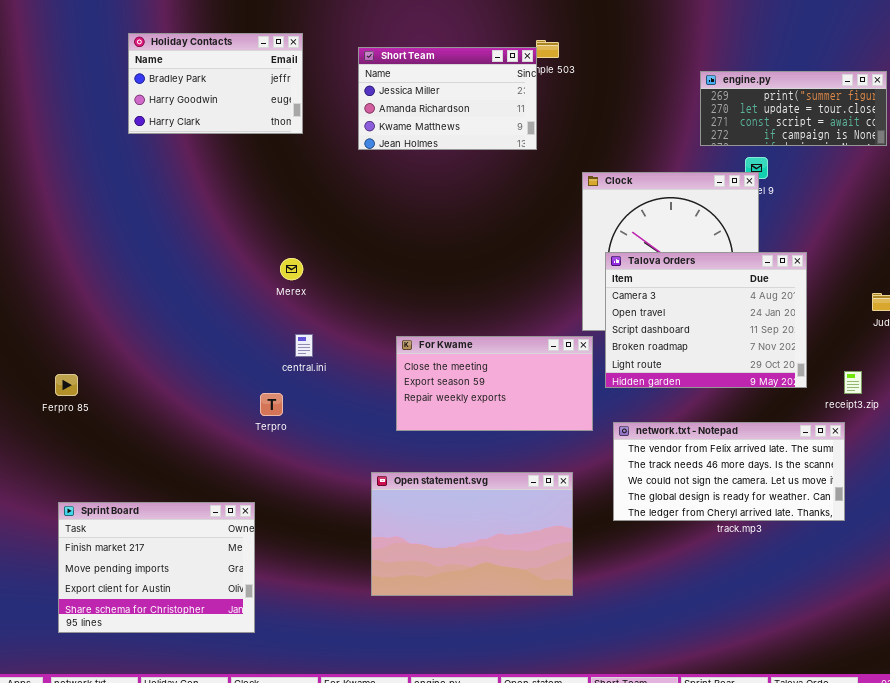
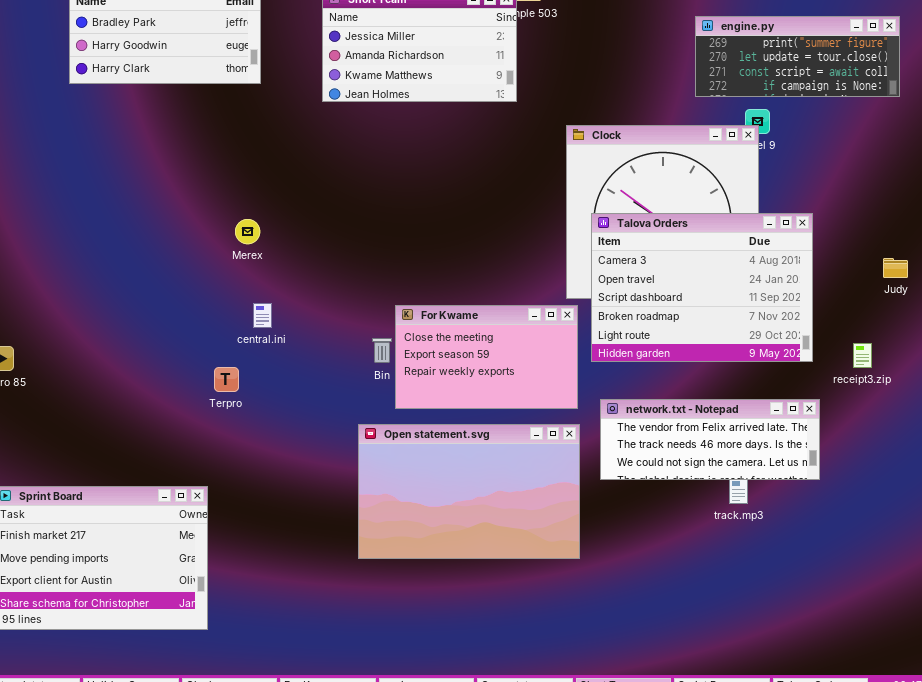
For Kwame: [396,336,593,431] -> [395,305,578,409], resized
network.txt - Notepad: [613,422,845,521] -> [600,399,820,480], resized
Open statement.svg: [371,472,573,596] -> [358,424,580,559], moved

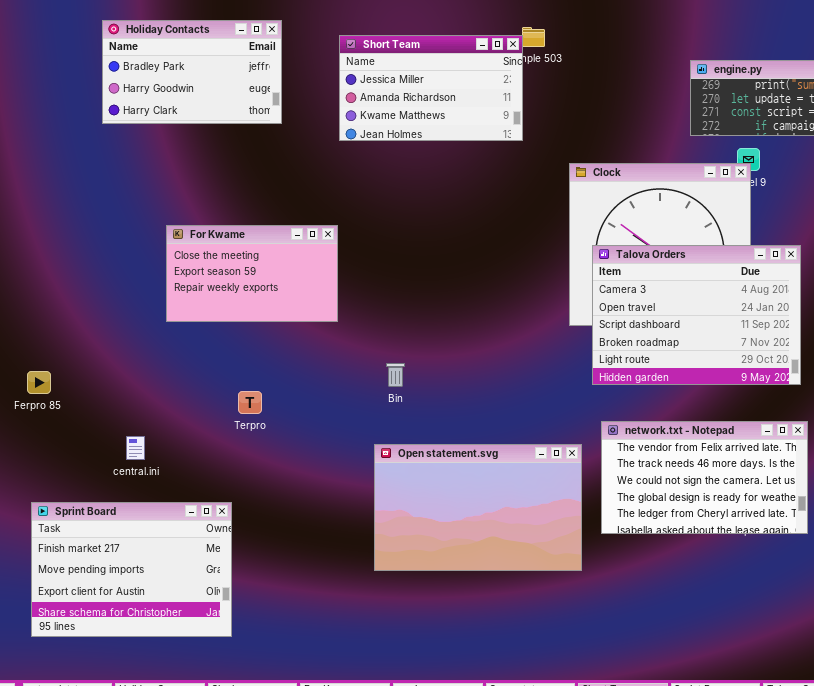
central.ini: [253,303,272,328] -> [126,436,145,460], moved
For Kwame: [395,305,578,409] -> [166,225,338,322], moved
network.txt - Notepad: [600,399,820,480] -> [601,421,808,534], resized

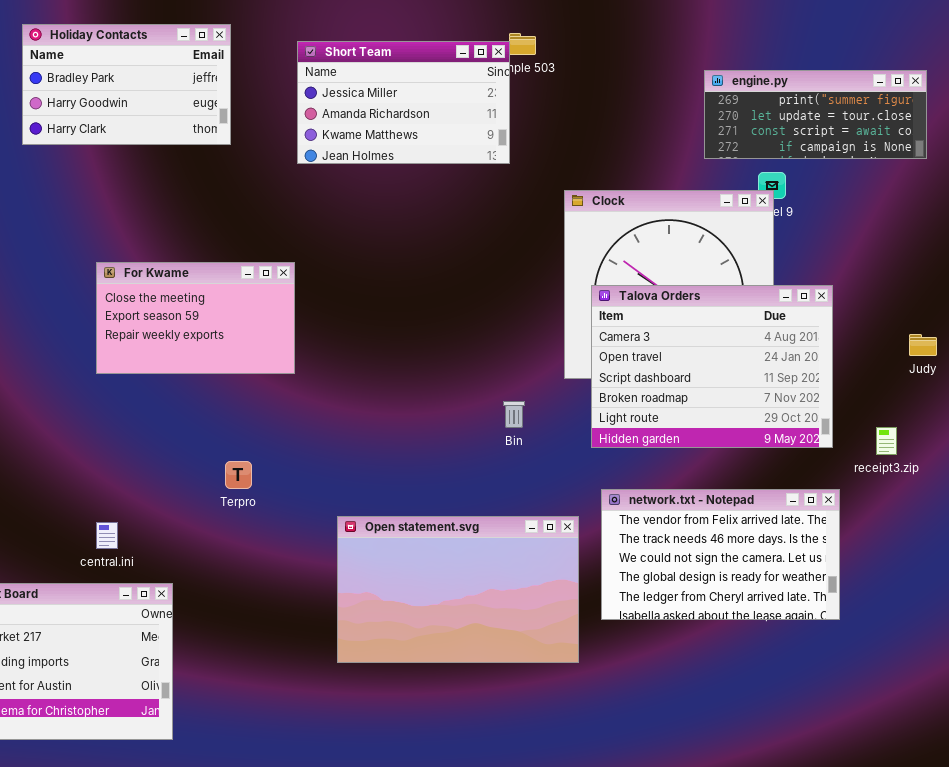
Bin: [386,363,405,387] -> [503,401,525,428], moved
Terpro: [238,391,262,414] -> [225,461,252,489], moved
central.ini: [126,436,145,460] -> [96,522,118,549], moved

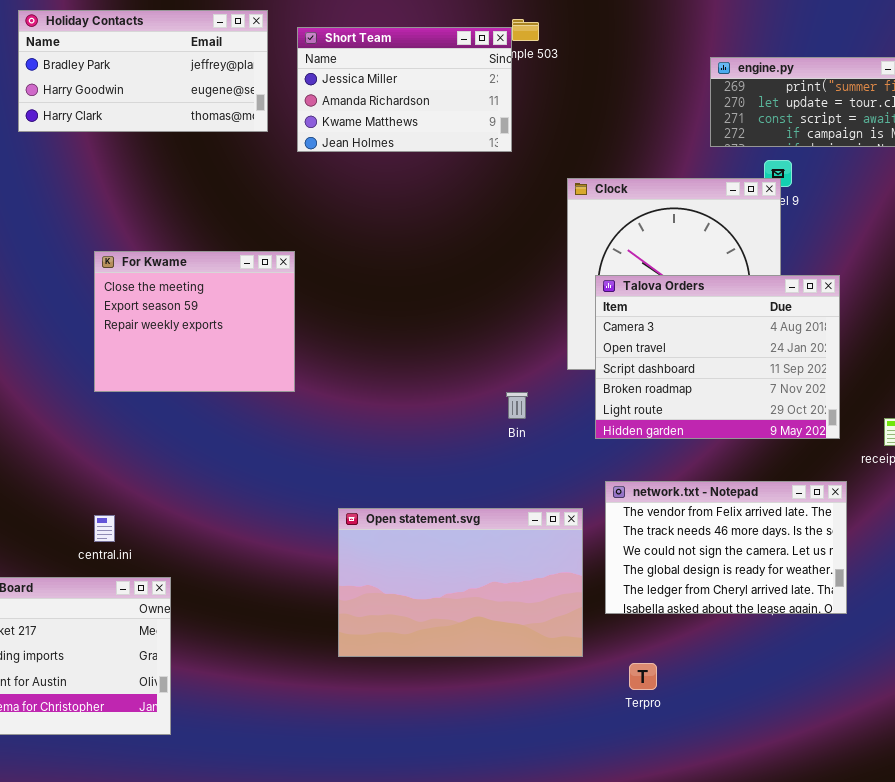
Holiday Contacts: [22,24,231,145] -> [18,10,268,132], resized
For Kwame: [96,262,295,374] -> [94,251,295,392], resized
Terpro: [225,461,252,489] -> [629,663,657,690], moved

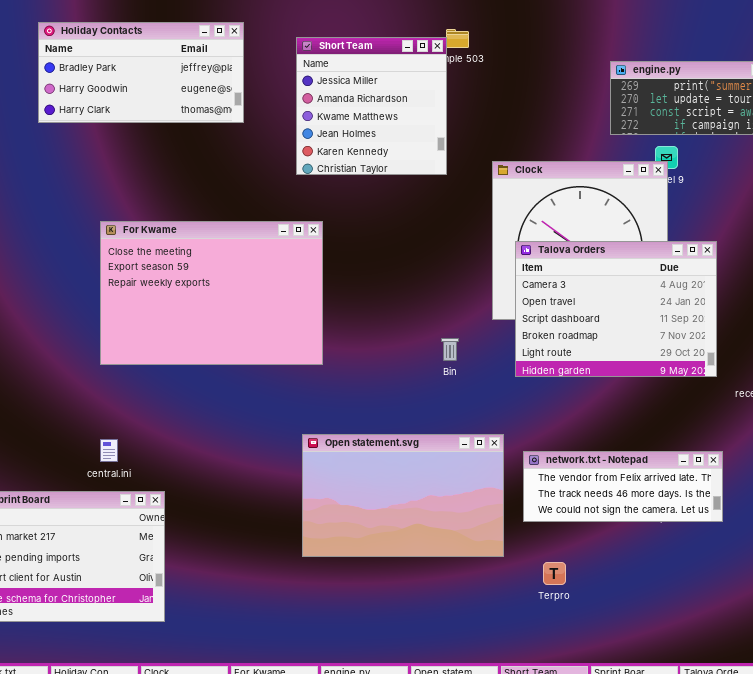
Short Team: [297,27,512,152] -> [296,37,447,175], resized
For Kwame: [94,251,295,392] -> [100,221,323,365], resized
network.txt - Notepad: [605,481,847,614] -> [523,451,723,522], resized

